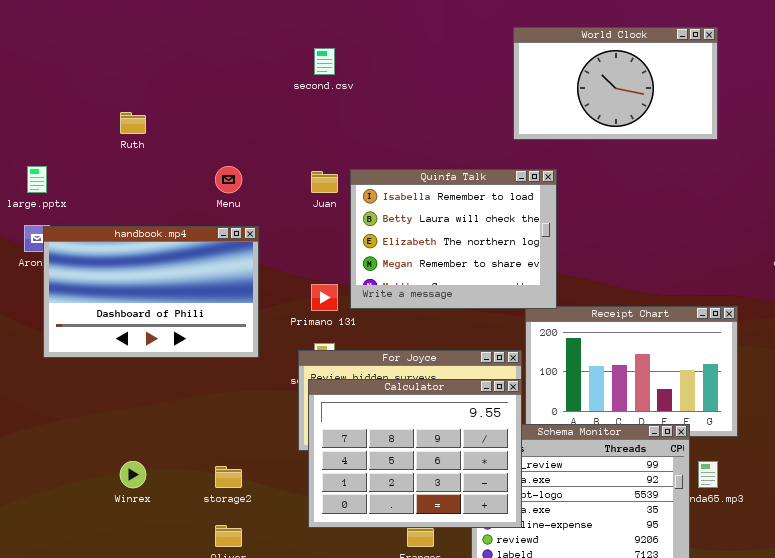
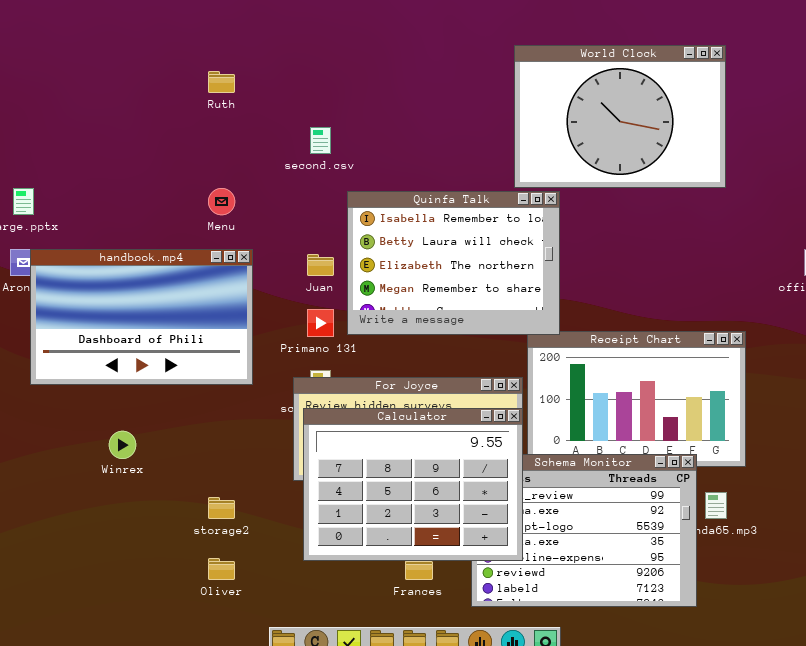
World Clock: [513,27,718,140] -> [514,45,726,188], resized
second.csv: [314,48,335,75] -> [310,127,331,154], moved
Ruth: [120,112,146,134] -> [208,71,235,93], moved
Juan: [311,171,338,193] -> [307,254,334,276], moved
Winrex: [120,461,146,488] -> [109,431,136,459], moved

